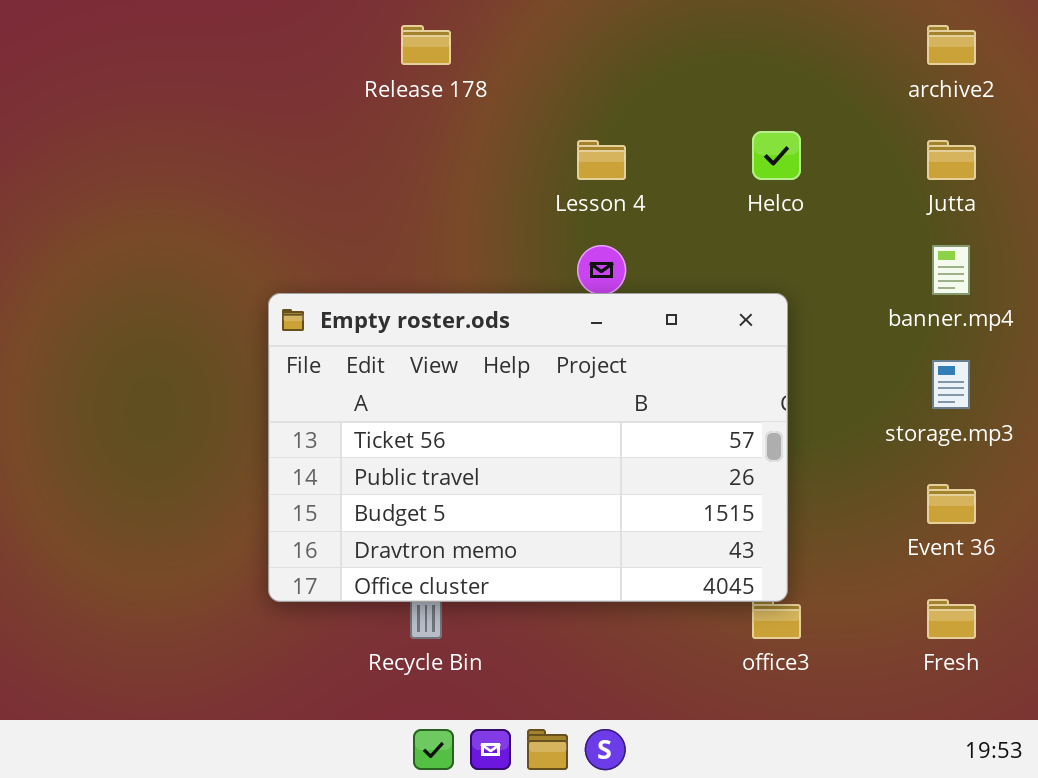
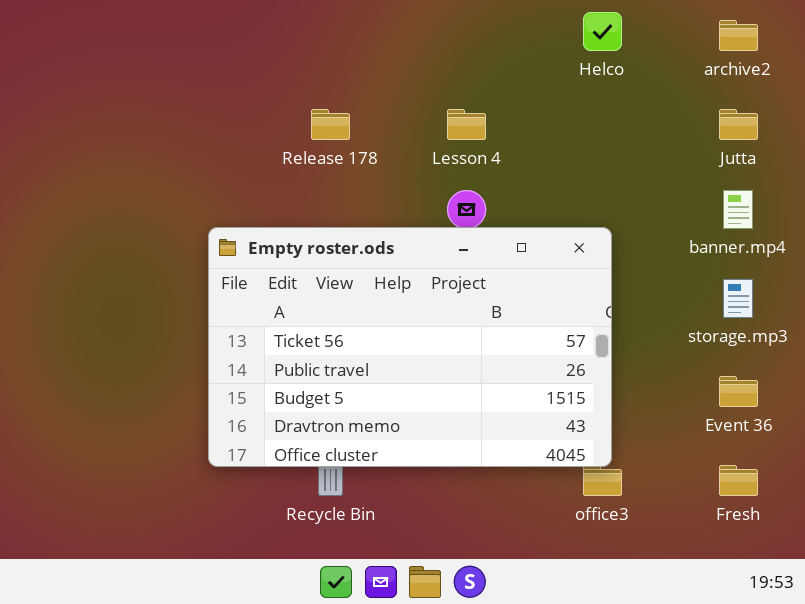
Release 178: [401,25,451,65] -> [311,109,350,140], moved
Helco: [752,131,801,180] -> [583,12,622,51], moved

